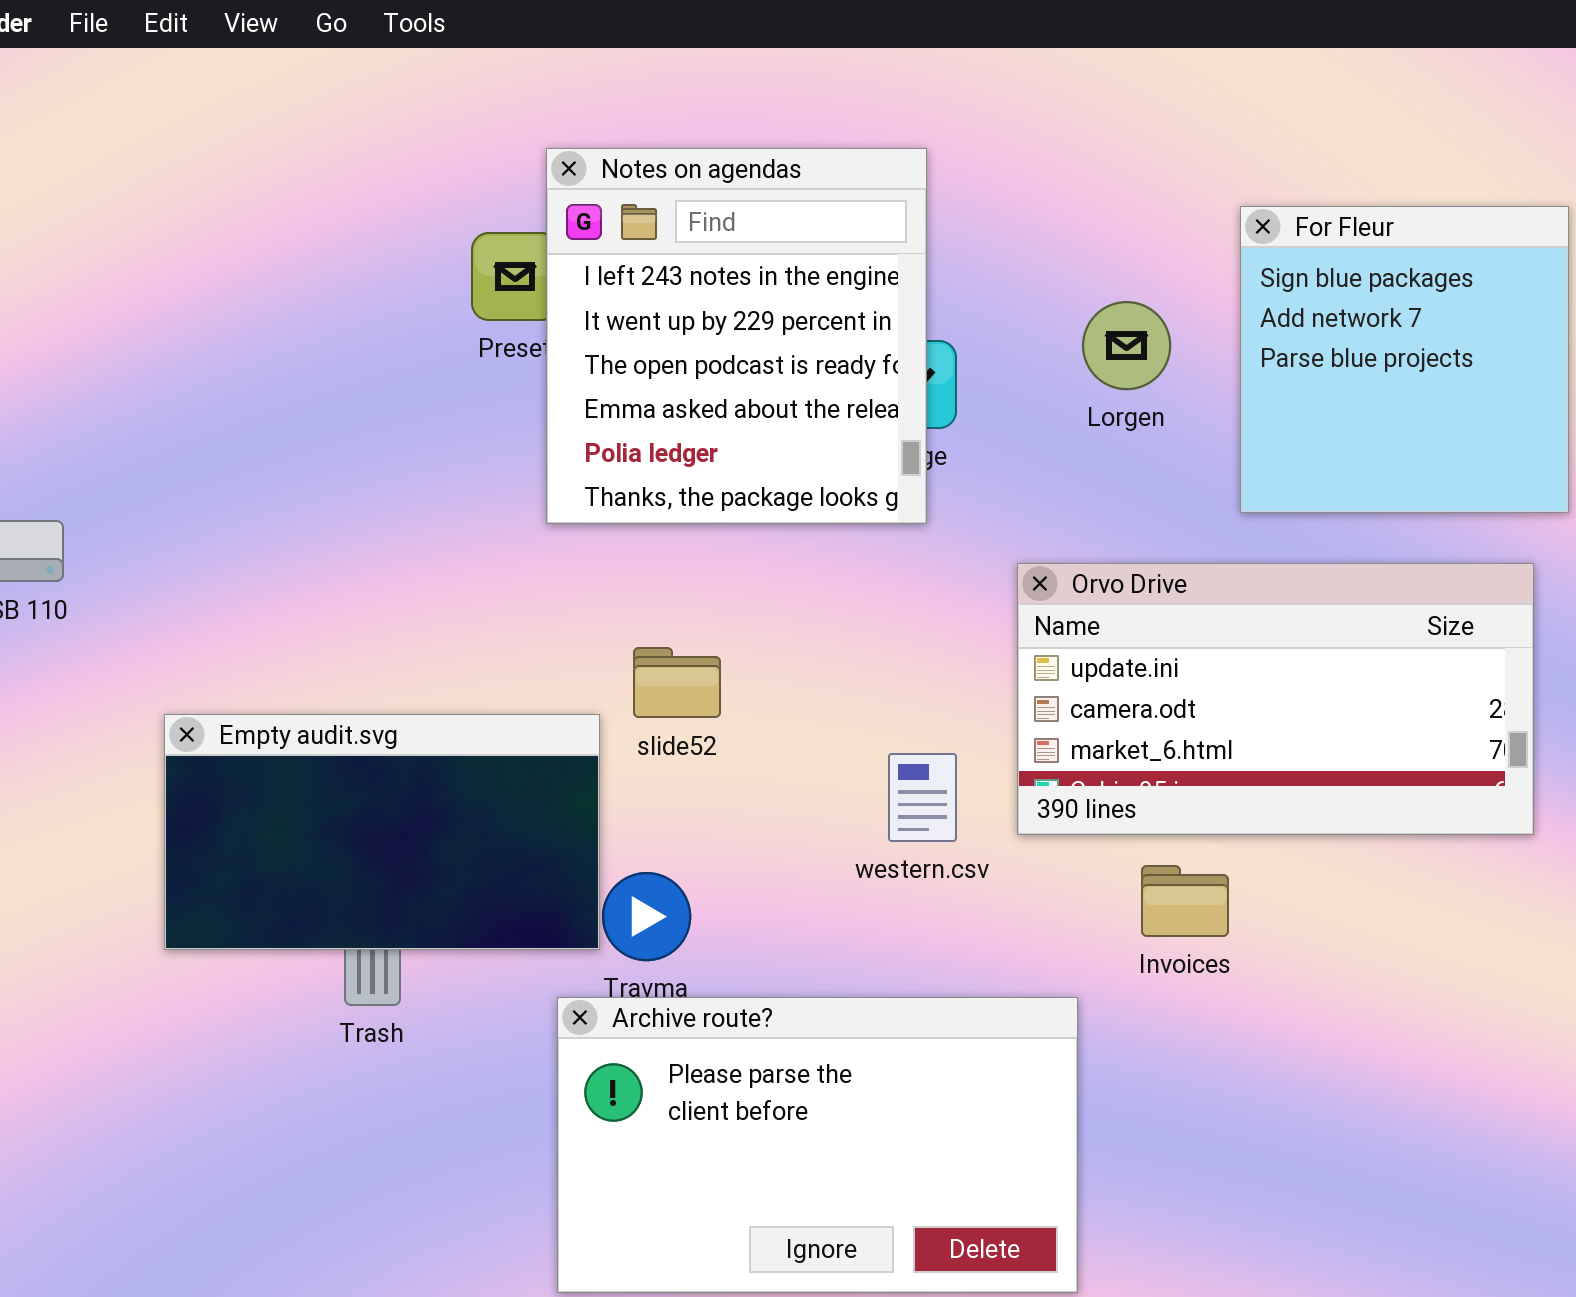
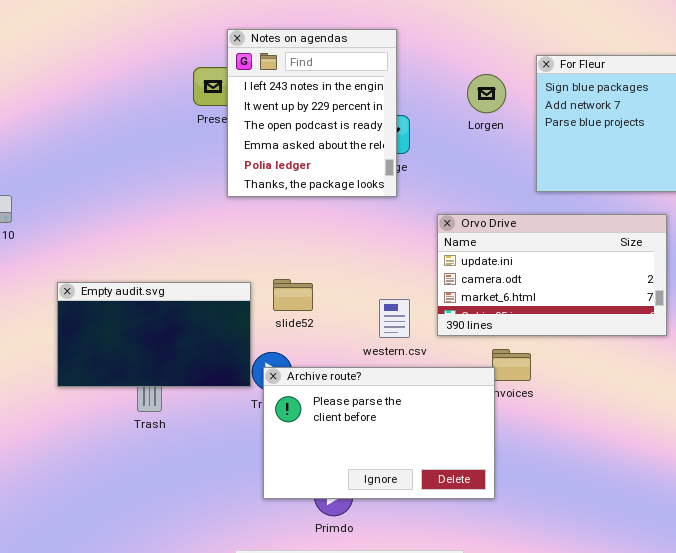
Lorgen: [1082,301,1171,390] -> [467,74,506,113], moved
slide52: [633,647,721,718] -> [273,279,313,311], moved
Archive route?: [557,997,1078,1293] -> [263,367,495,499], moved

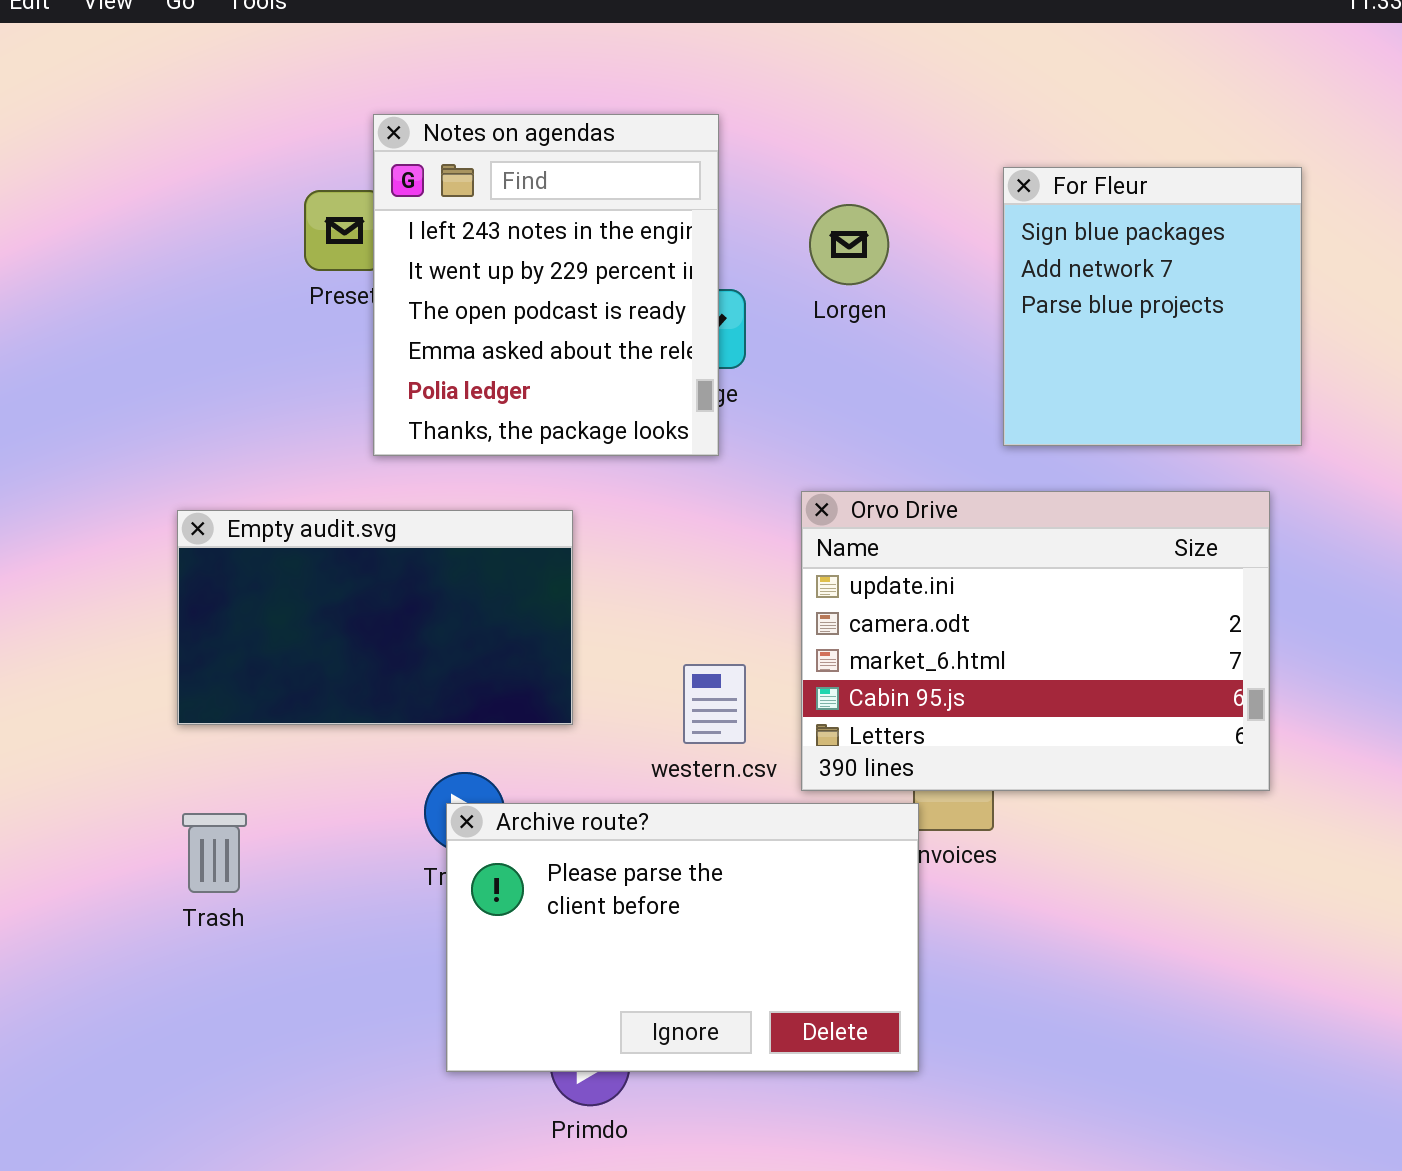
Lorgen: [467,74,506,113] -> [809,204,889,285], moved
Orvo Drive: [437,214,667,336] -> [801,491,1270,791], resized
Empty audit.svg: [57,282,251,387] -> [177,510,573,725], moved

